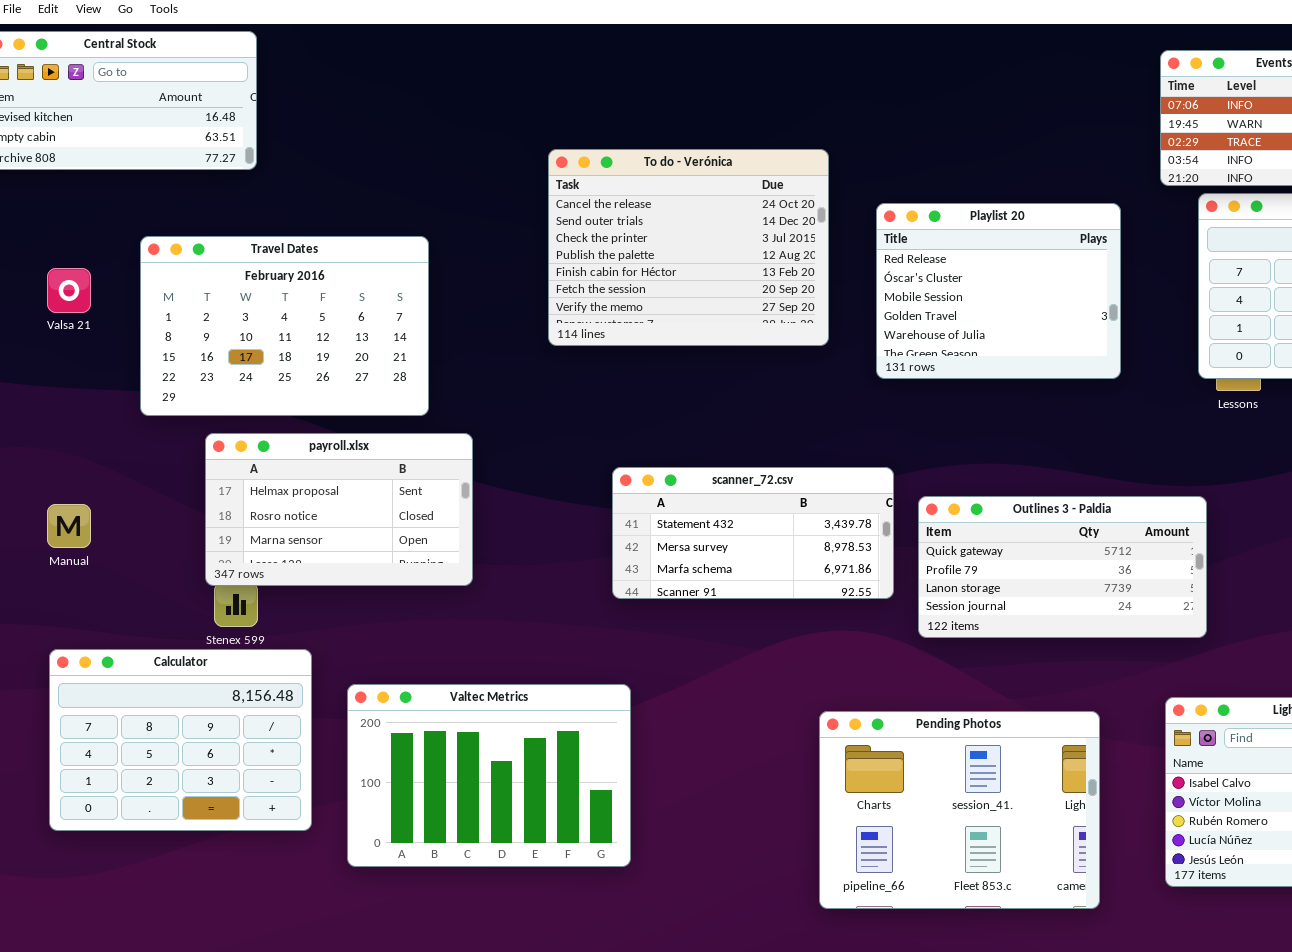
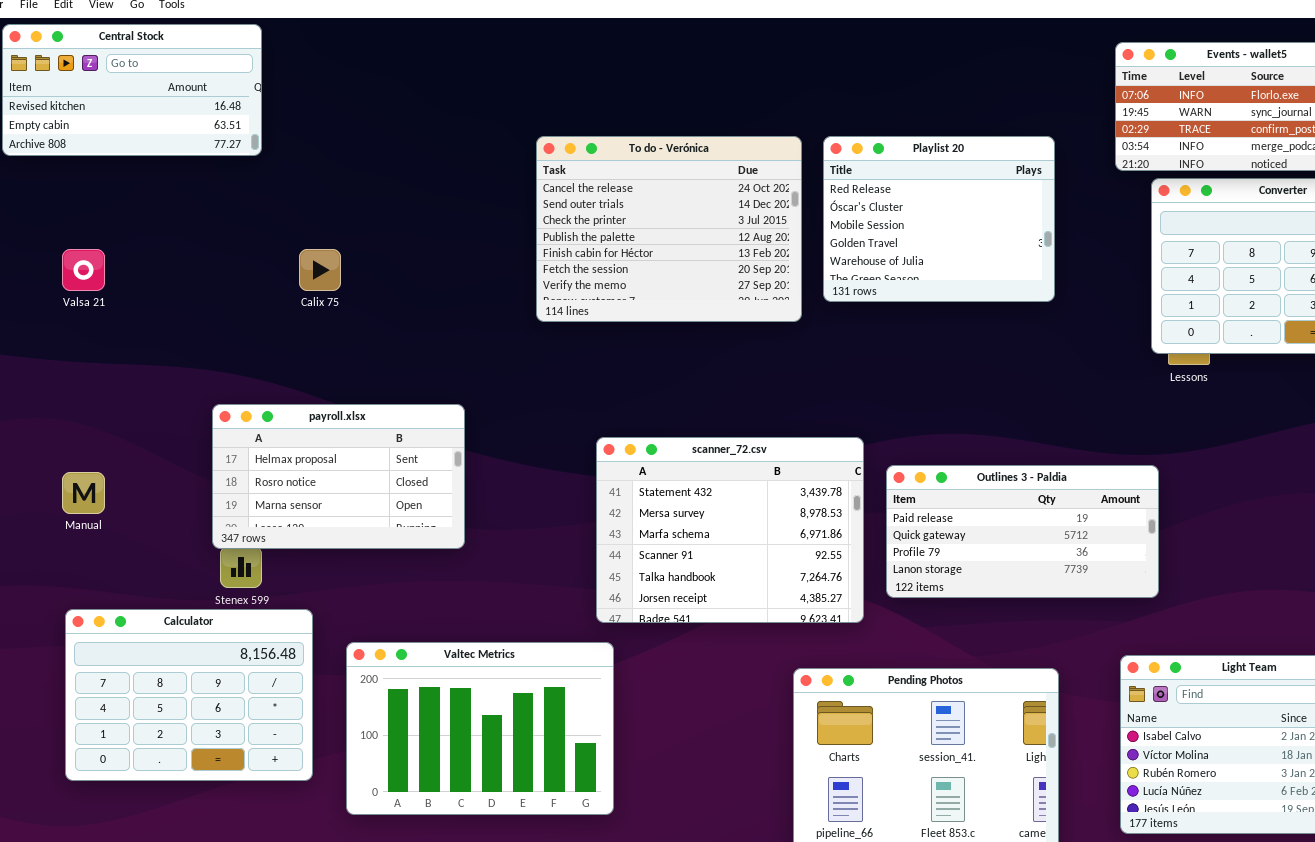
Playlist 20: [876,203,1121,379] -> [823,136,1055,302], moved
Travel Dates: [140,236,429,416] -> none, closed
scanner_72.csv: [612,467,894,599] -> [596,437,864,623], resized
Outlines 3 - Paldia: [918,496,1207,638] -> [886,465,1159,598], scrolled up 1 row

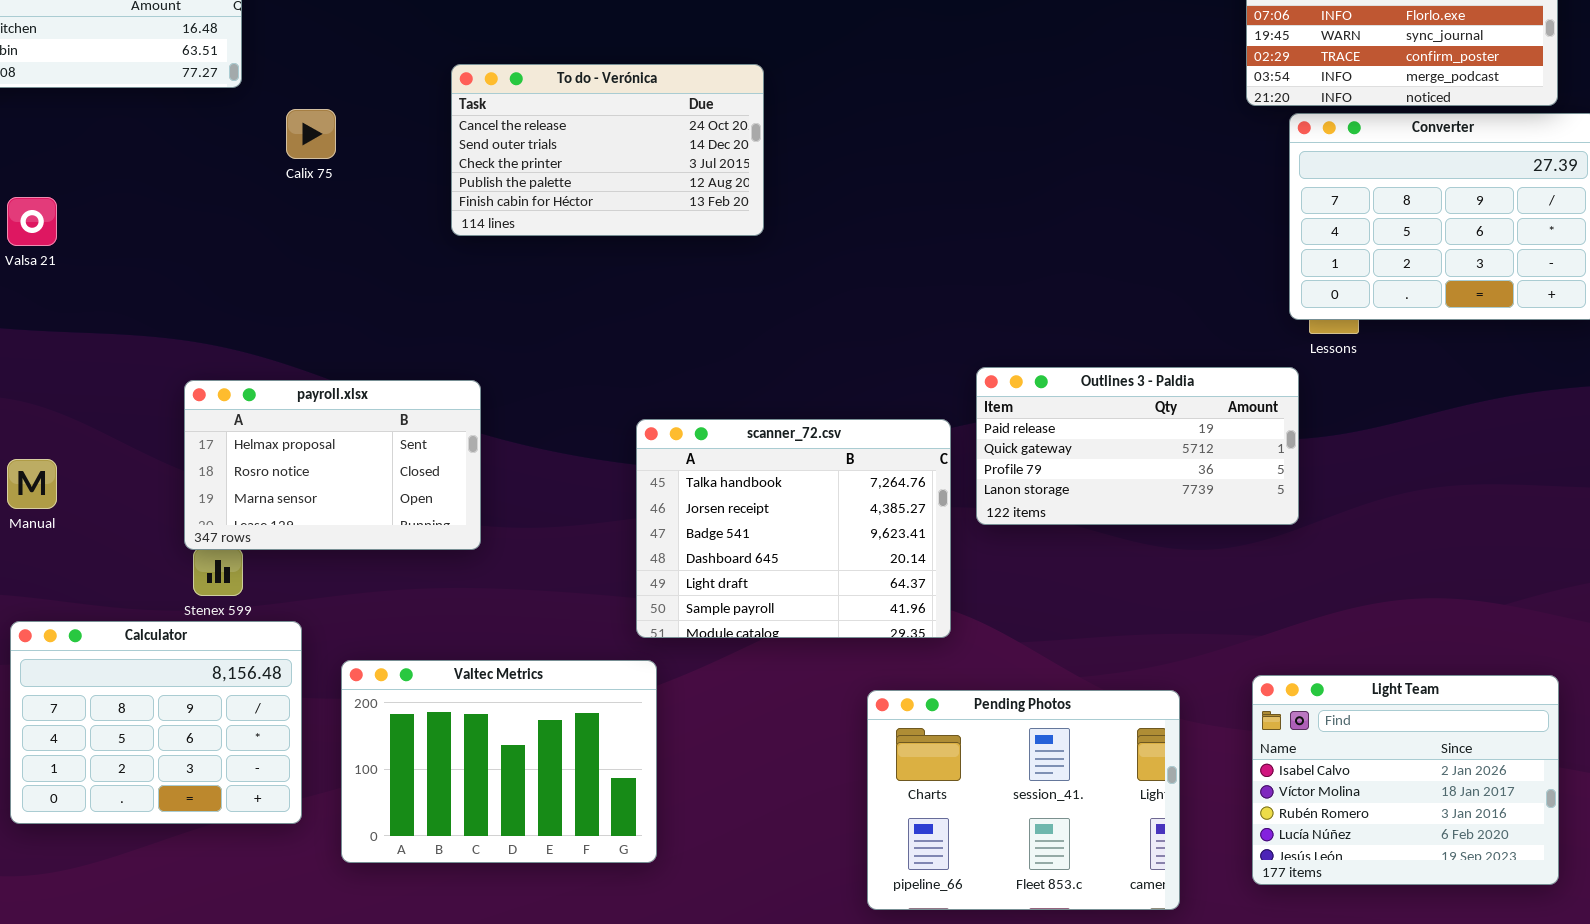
To do - Verónica: [536,136,802,322] -> [451,64,764,236], moved, resized
Playlist 20: [823,136,1055,302] -> none, closed
Calix 75: [299,249,341,291] -> [286,109,336,159], moved
scanner_72.csv: [596,437,864,623] -> [636,419,951,638], scrolled down 4 rows
Outlines 3 - Paldia: [886,465,1159,598] -> [976,367,1299,525], moved

